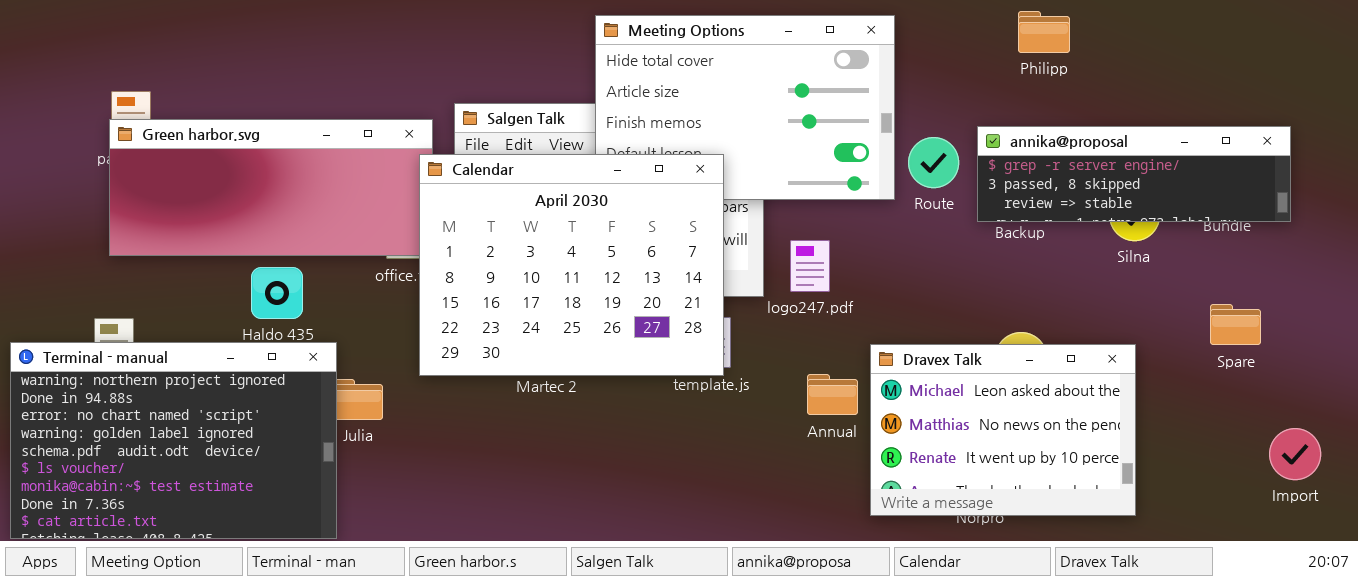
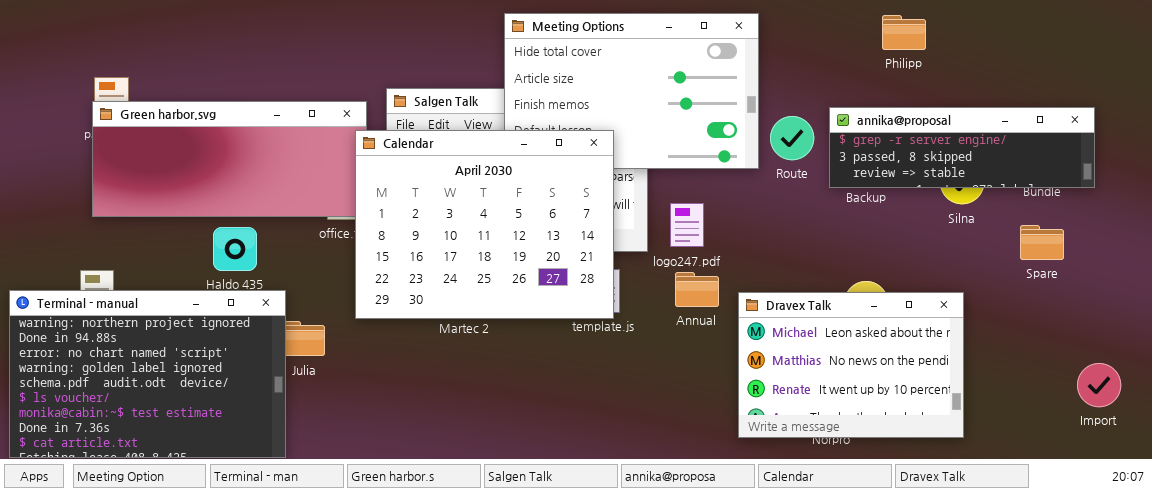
Philipp: [1018,11,1070,53] -> [882,15,926,50], moved
Spare: [1210,304,1261,345] -> [1020,225,1064,260], moved
Annual: [807,374,858,415] -> [675,272,719,307], moved

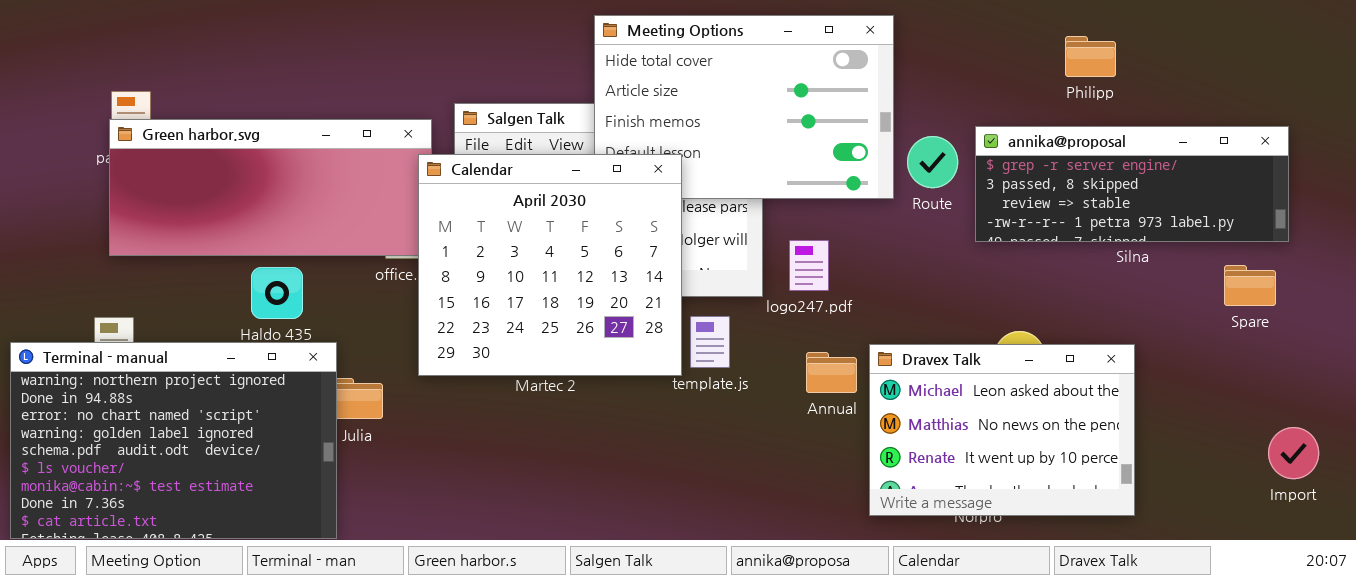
Philipp: [882,15,926,50] -> [1065,36,1116,77], moved
annika@proposal: [829,107,1095,188] -> [975,126,1289,242], resized
Calendar: [355,130,614,319] -> [418,154,682,376], resized
Spare: [1020,225,1064,260] -> [1224,265,1276,306], moved
Annual: [675,272,719,307] -> [806,352,857,393], moved

